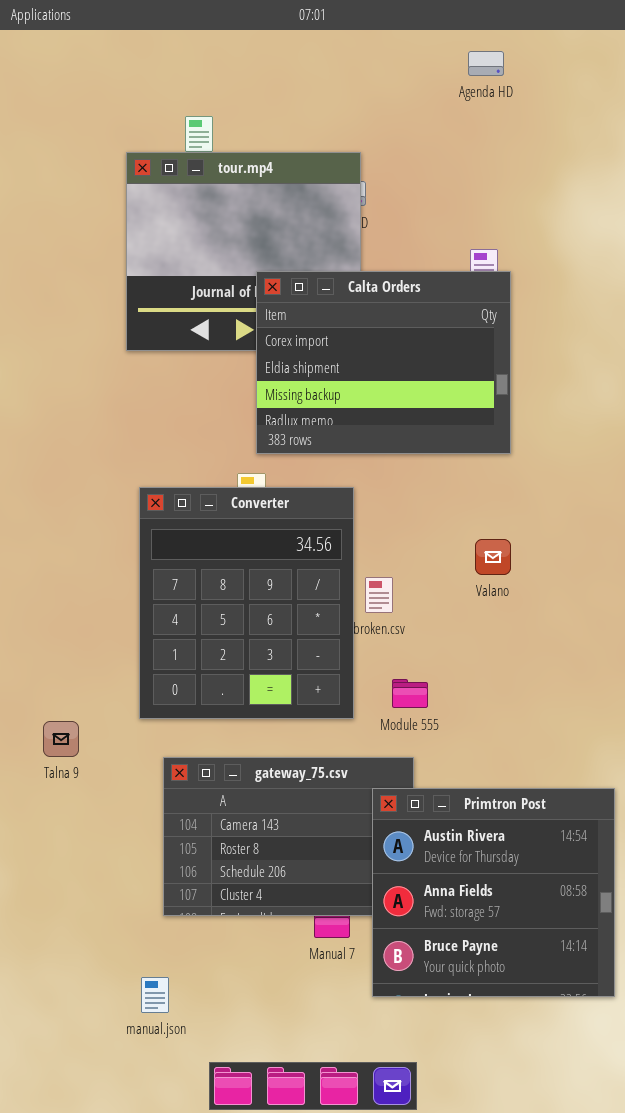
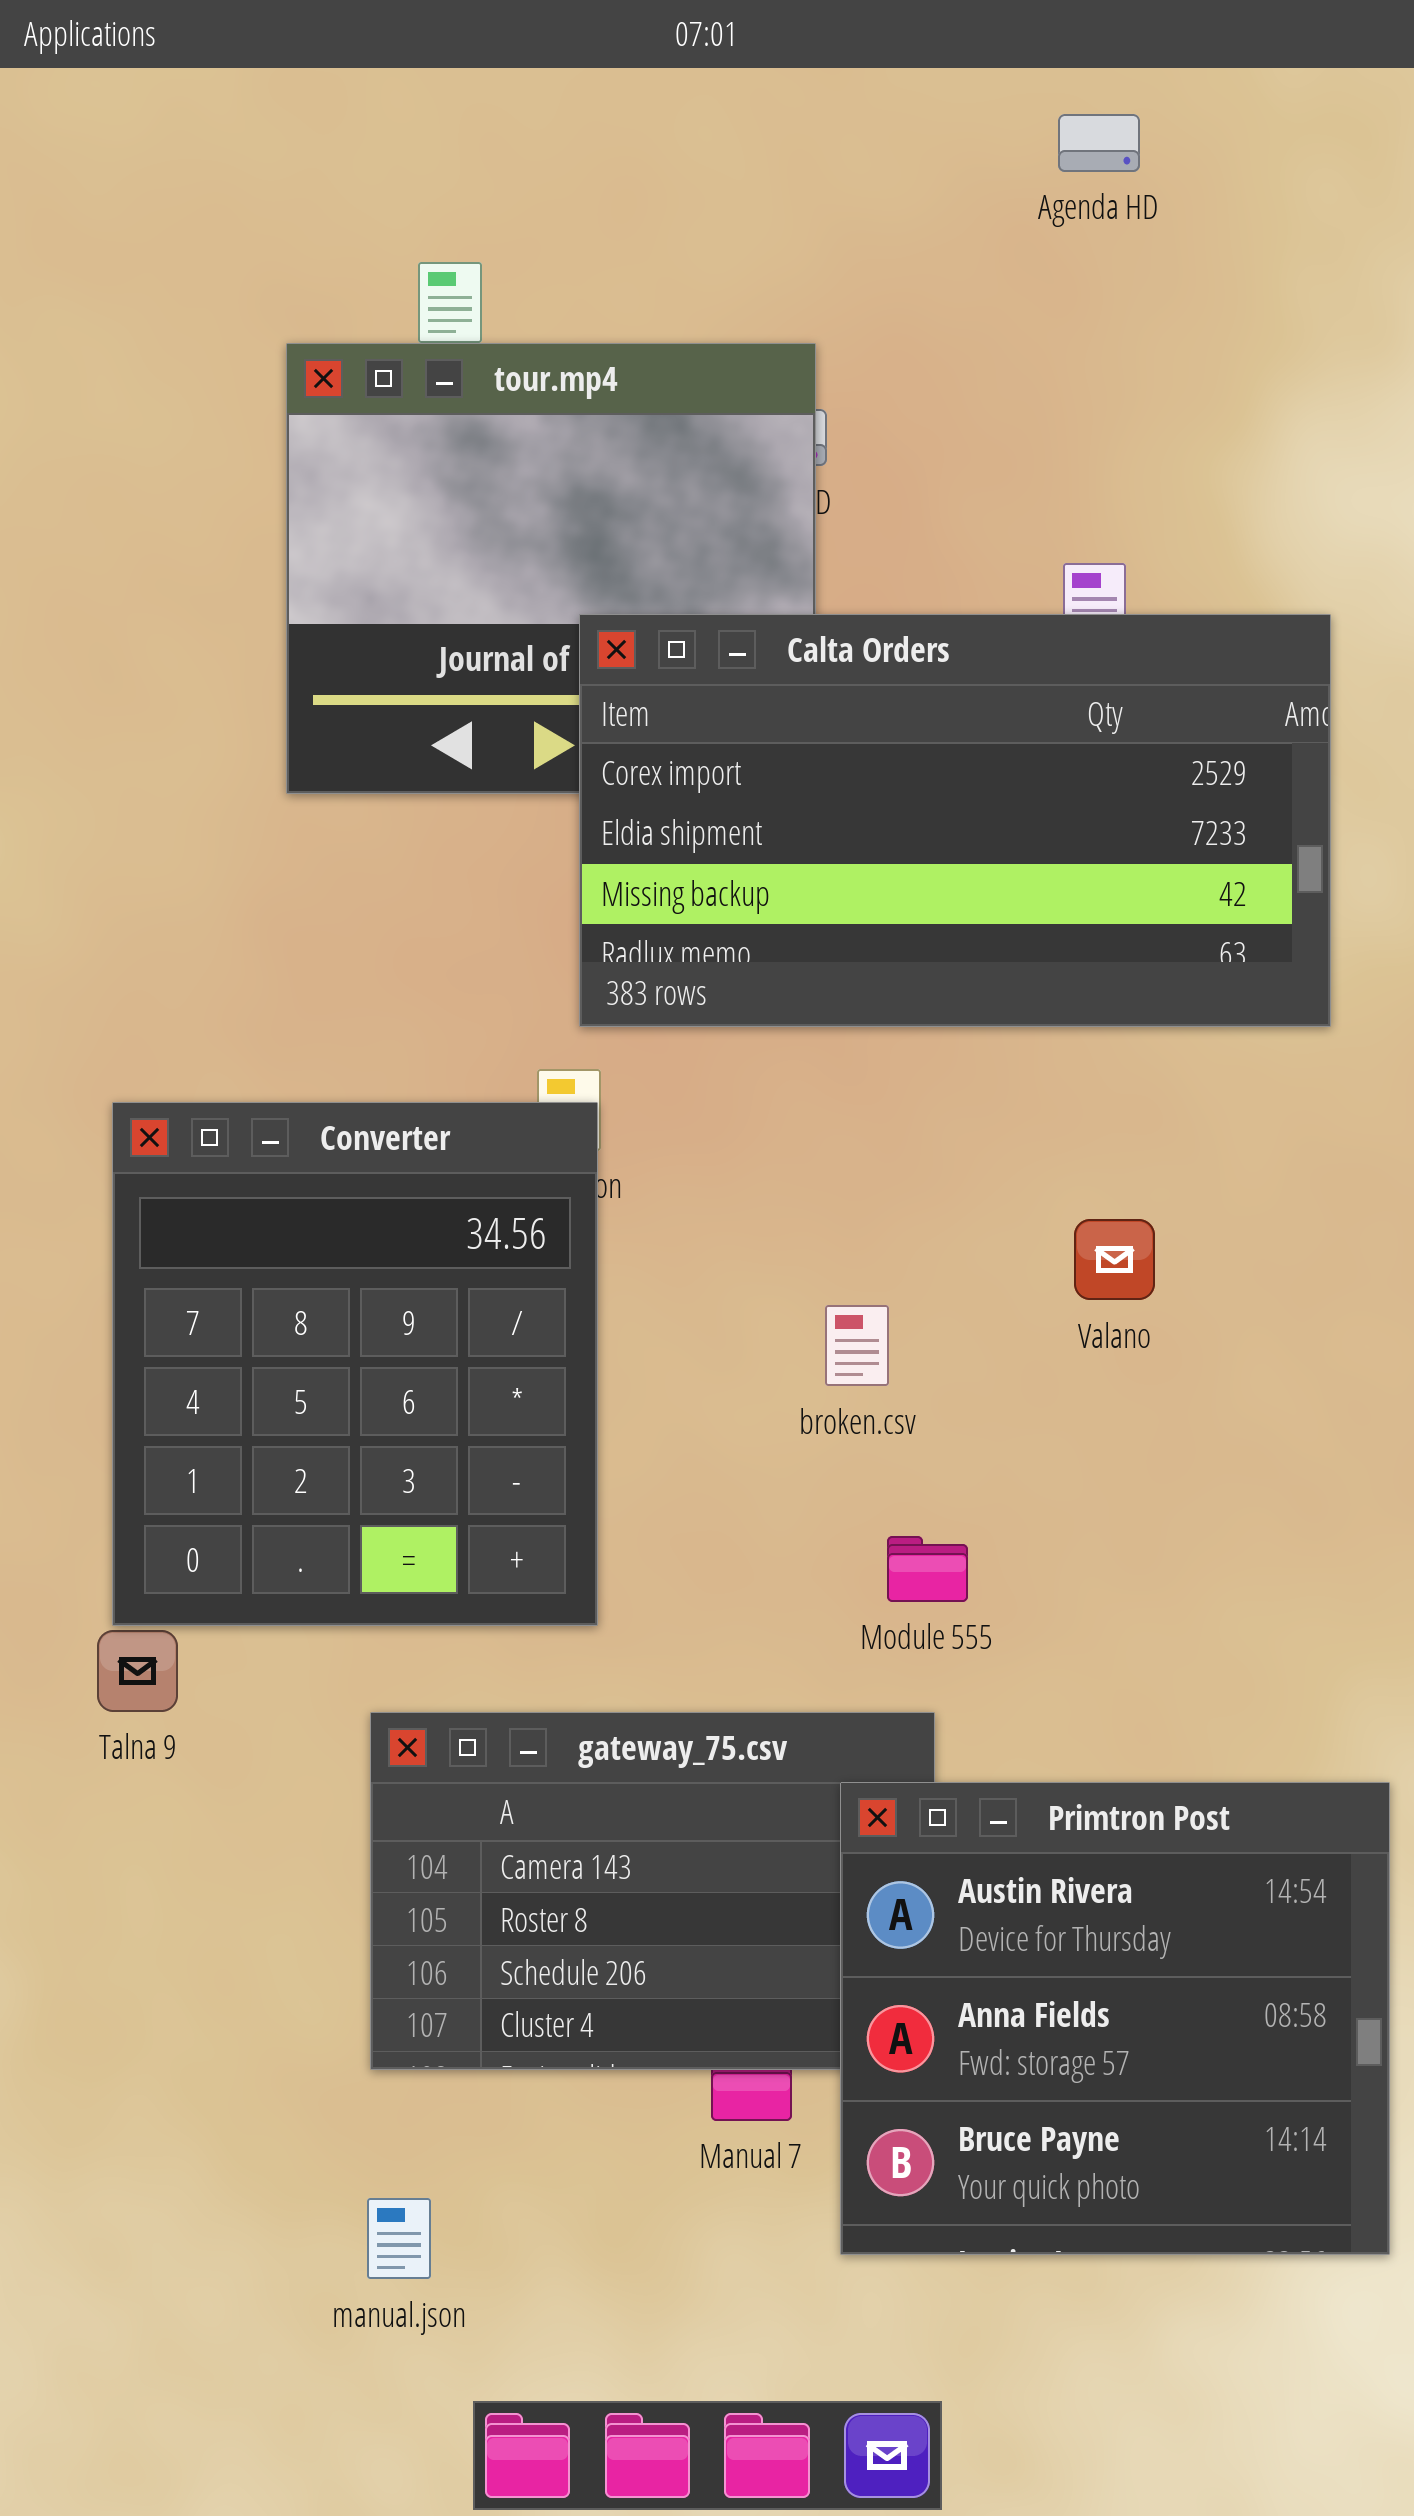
Calta Orders: [256,271,511,454] -> [579,614,1331,1027], resized
Converter: [139,487,354,719] -> [112,1102,598,1626], moved
manual.json: [141,977,169,1013] -> [367,2198,431,2279], moved

